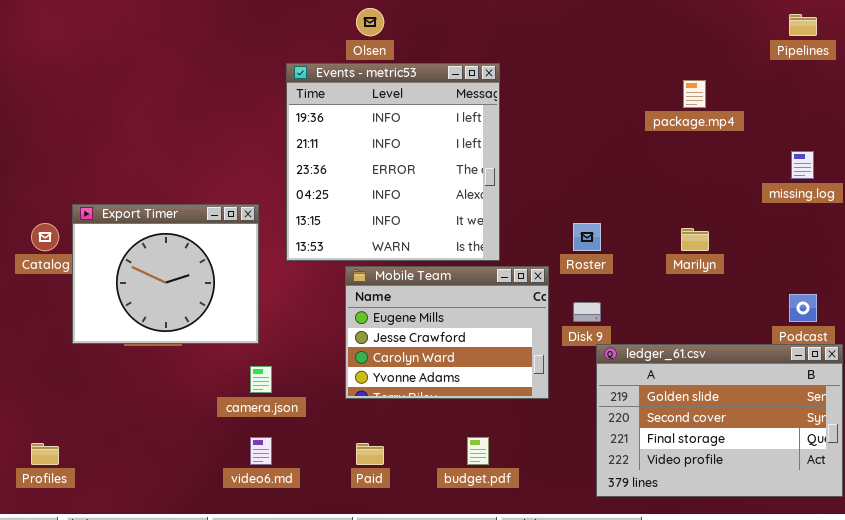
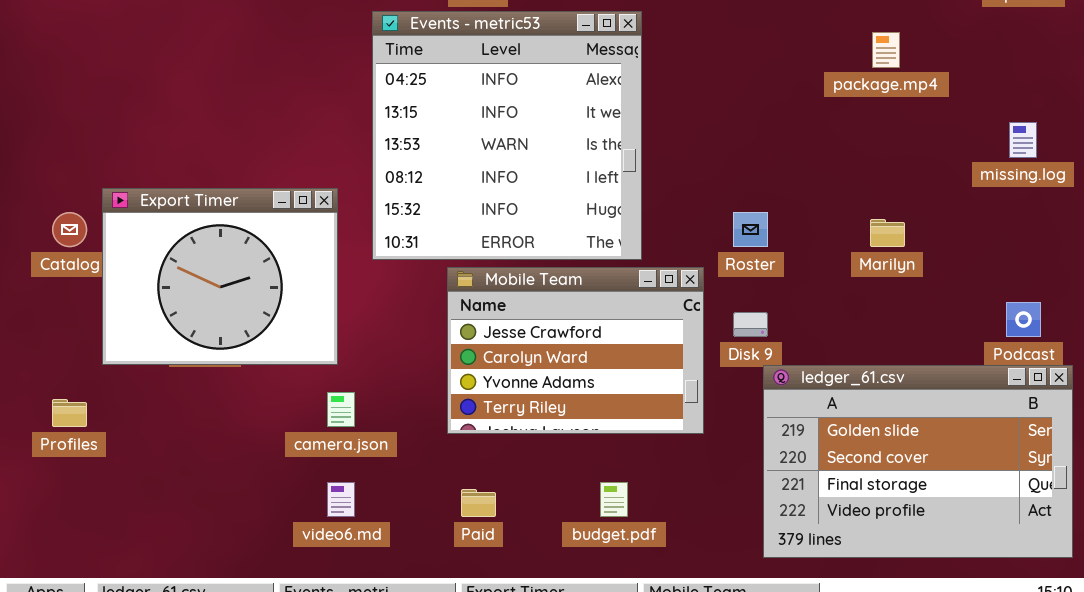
Events - metric53: [286,63,500,261] -> [372,11,642,260], scrolled down 3 rows
Mobile Team: [345,266,549,399] -> [447,267,704,434], scrolled down 1 row
Profiles: [31,443,59,465] -> [52,399,87,427], moved

